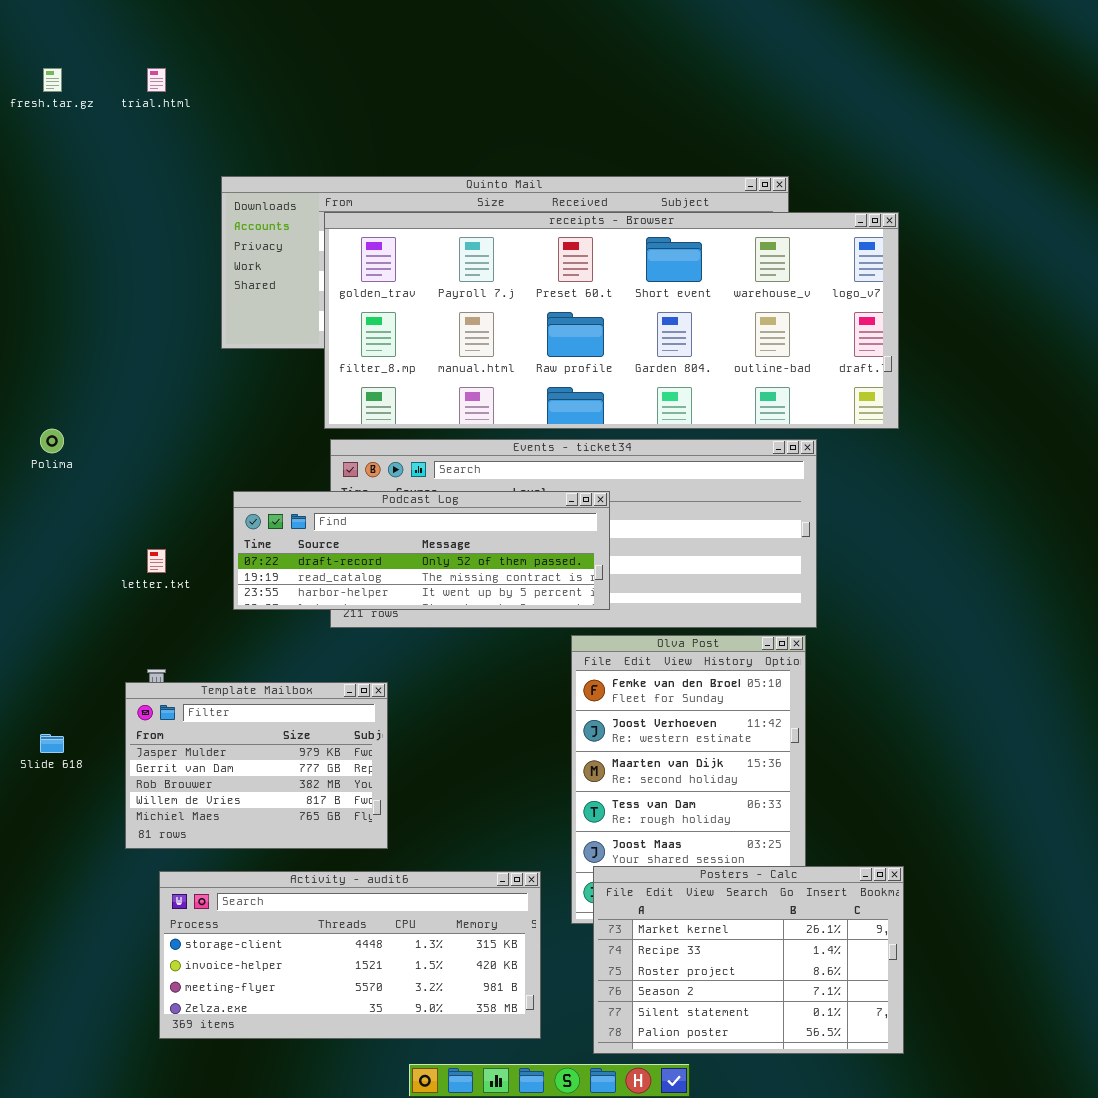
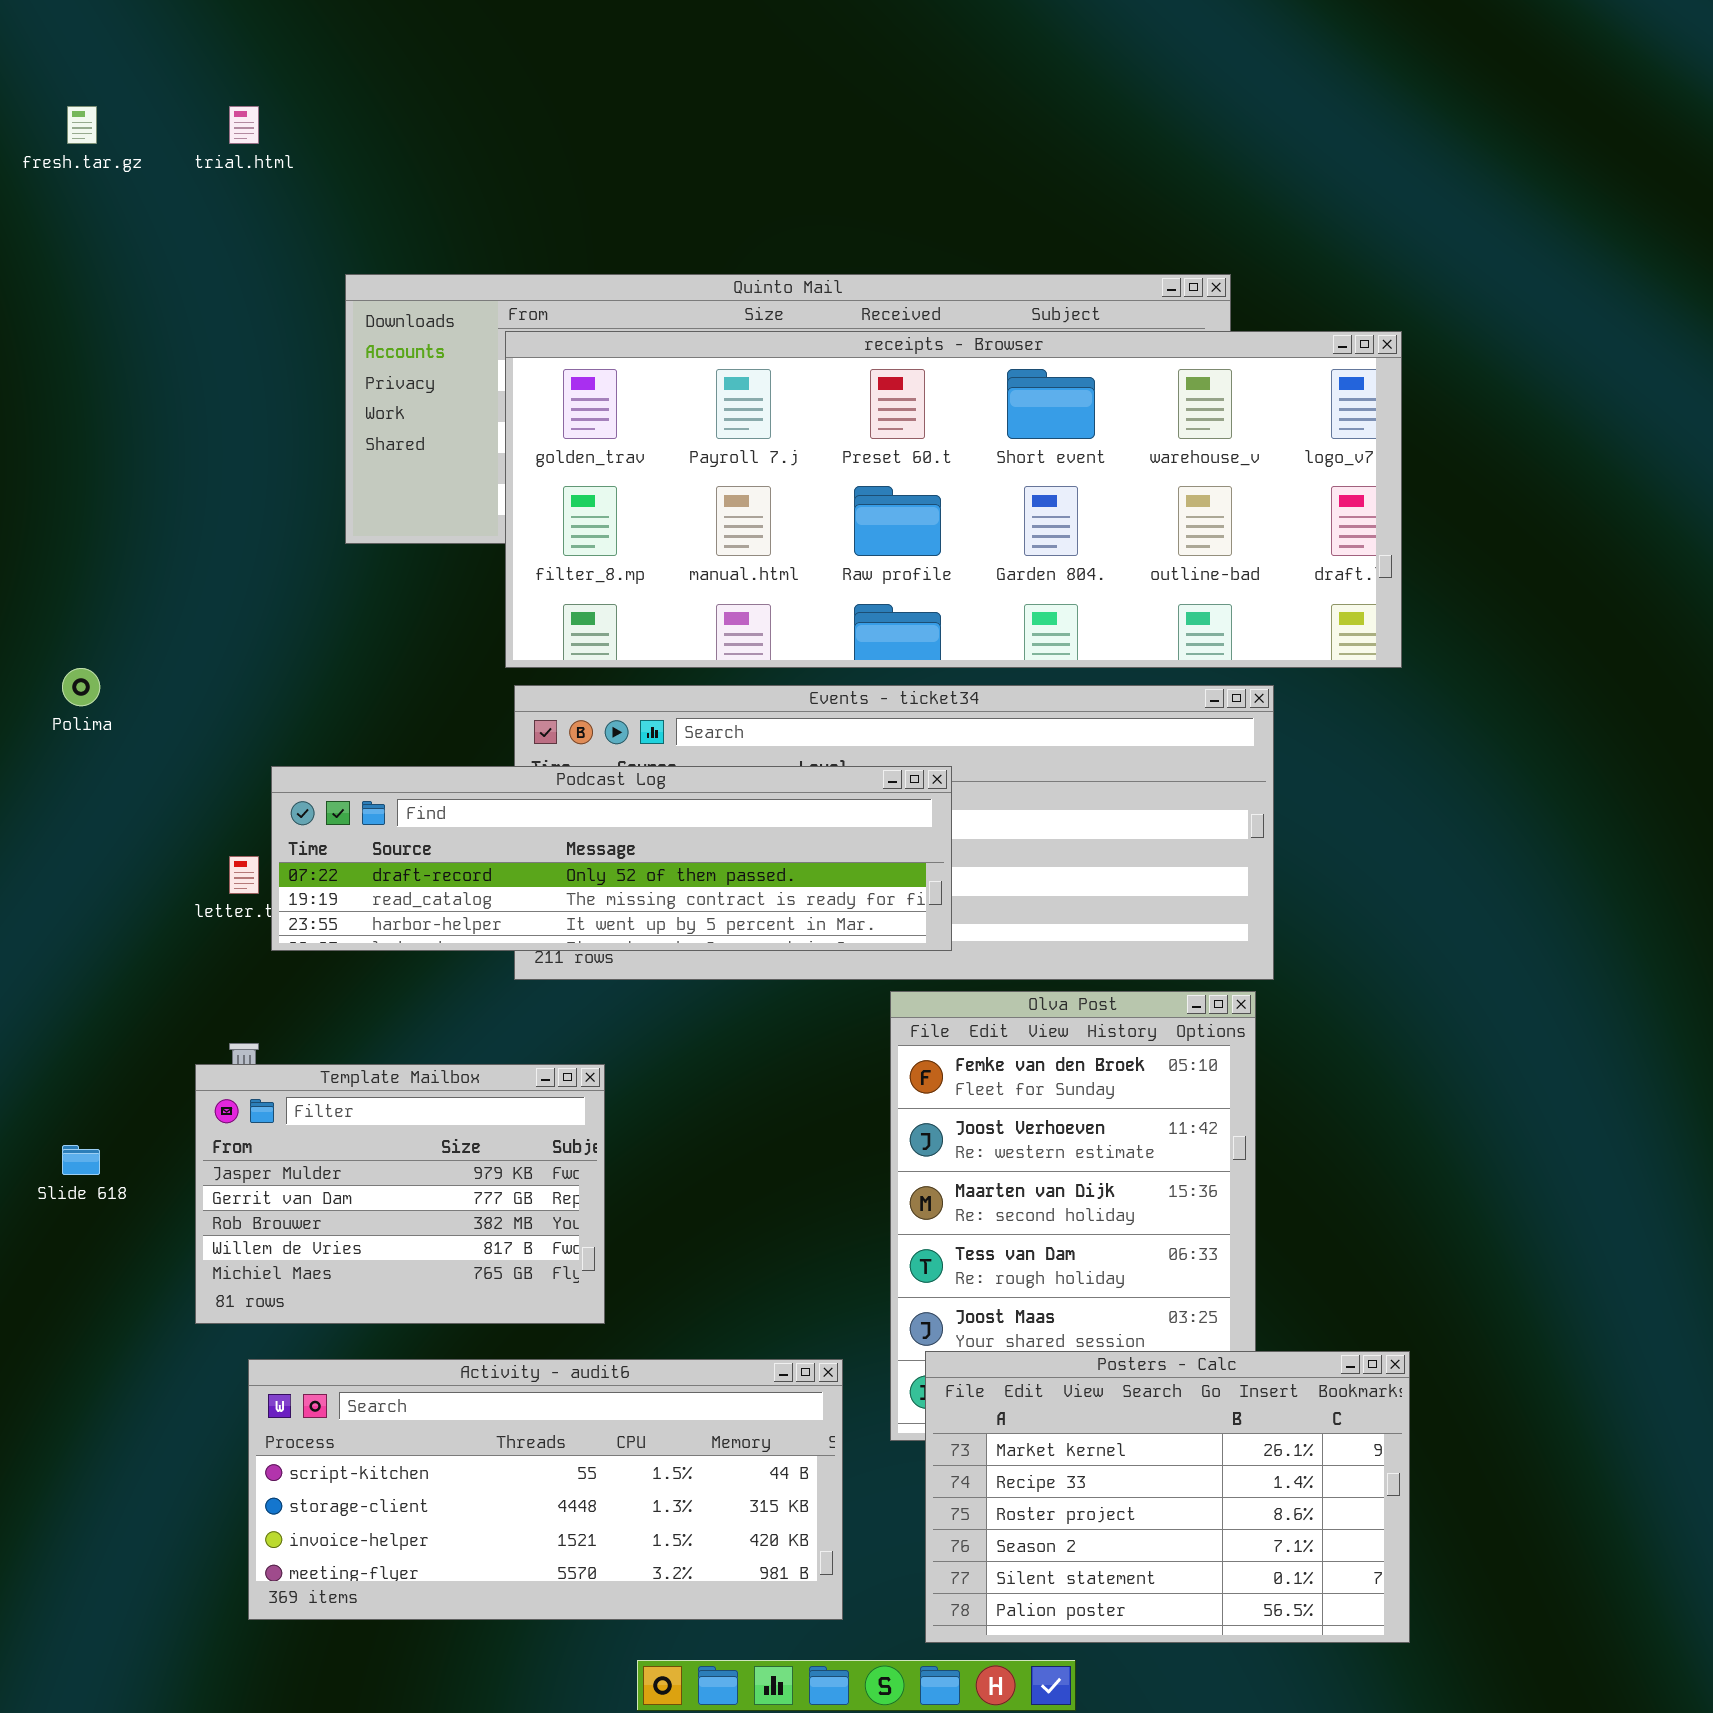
Podcast Log: [233,491,610,610] -> [271,766,952,951], resized
Activity - audit6: [159,871,541,1039] -> [248,1359,843,1620], scrolled up 1 row

